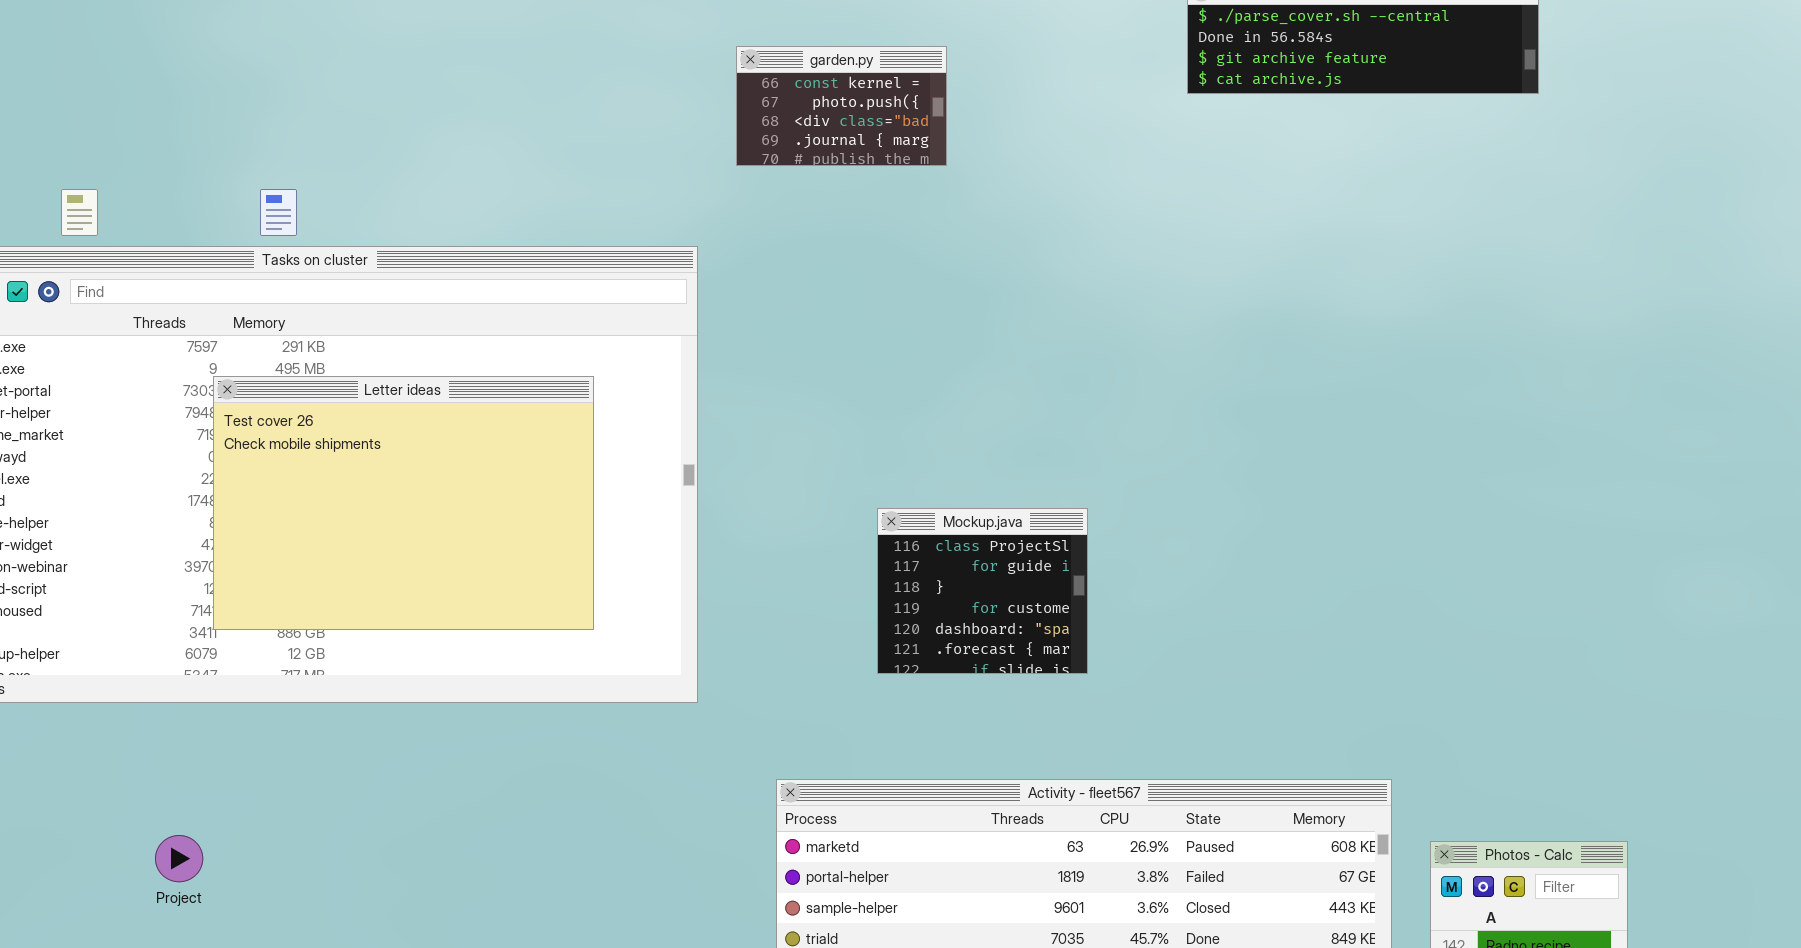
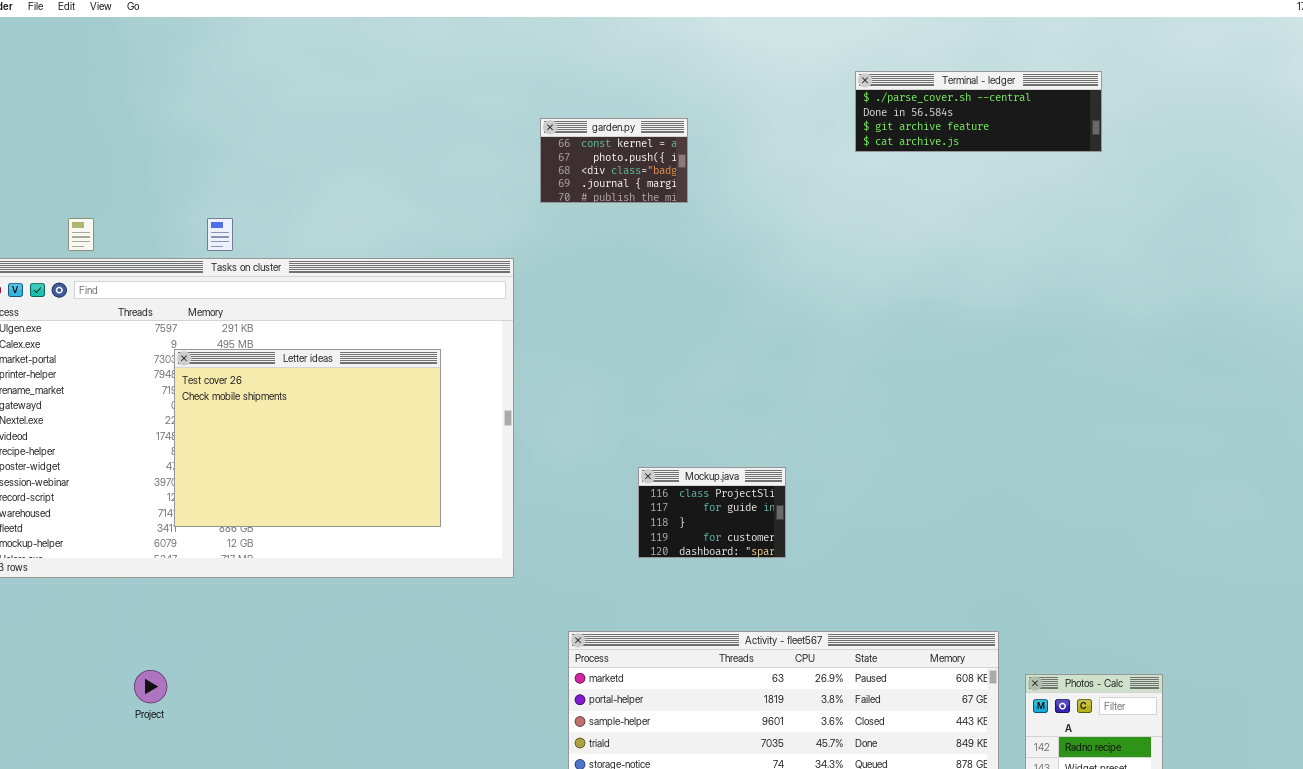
Mockup.java: [877,508,1088,674] -> [638,467,786,558], resized

